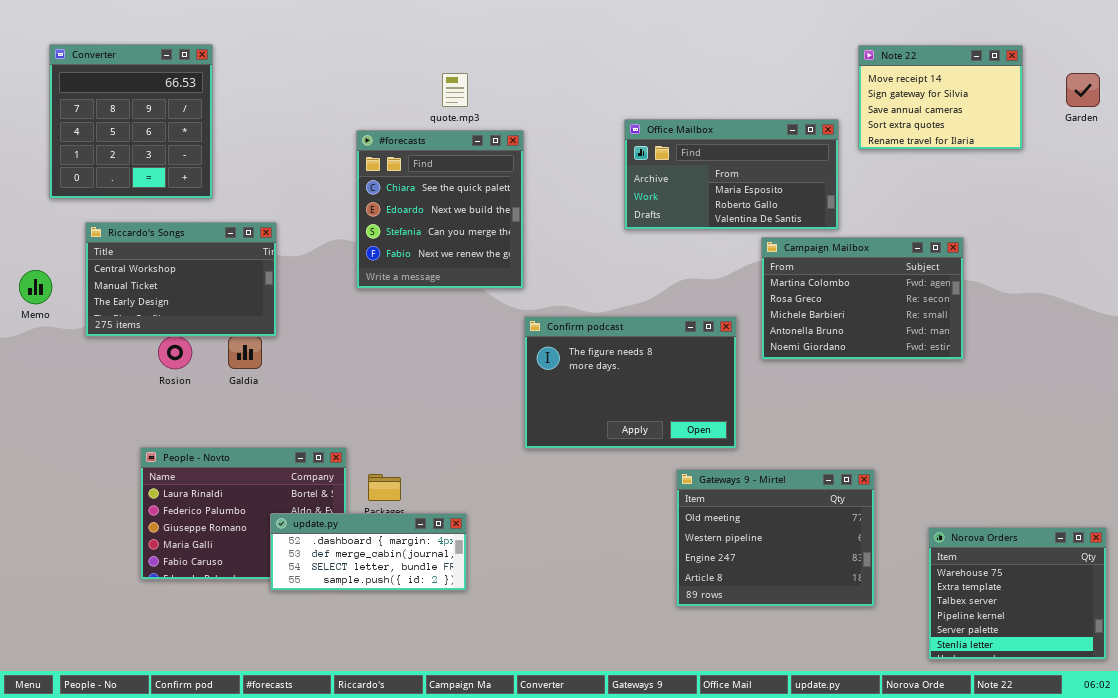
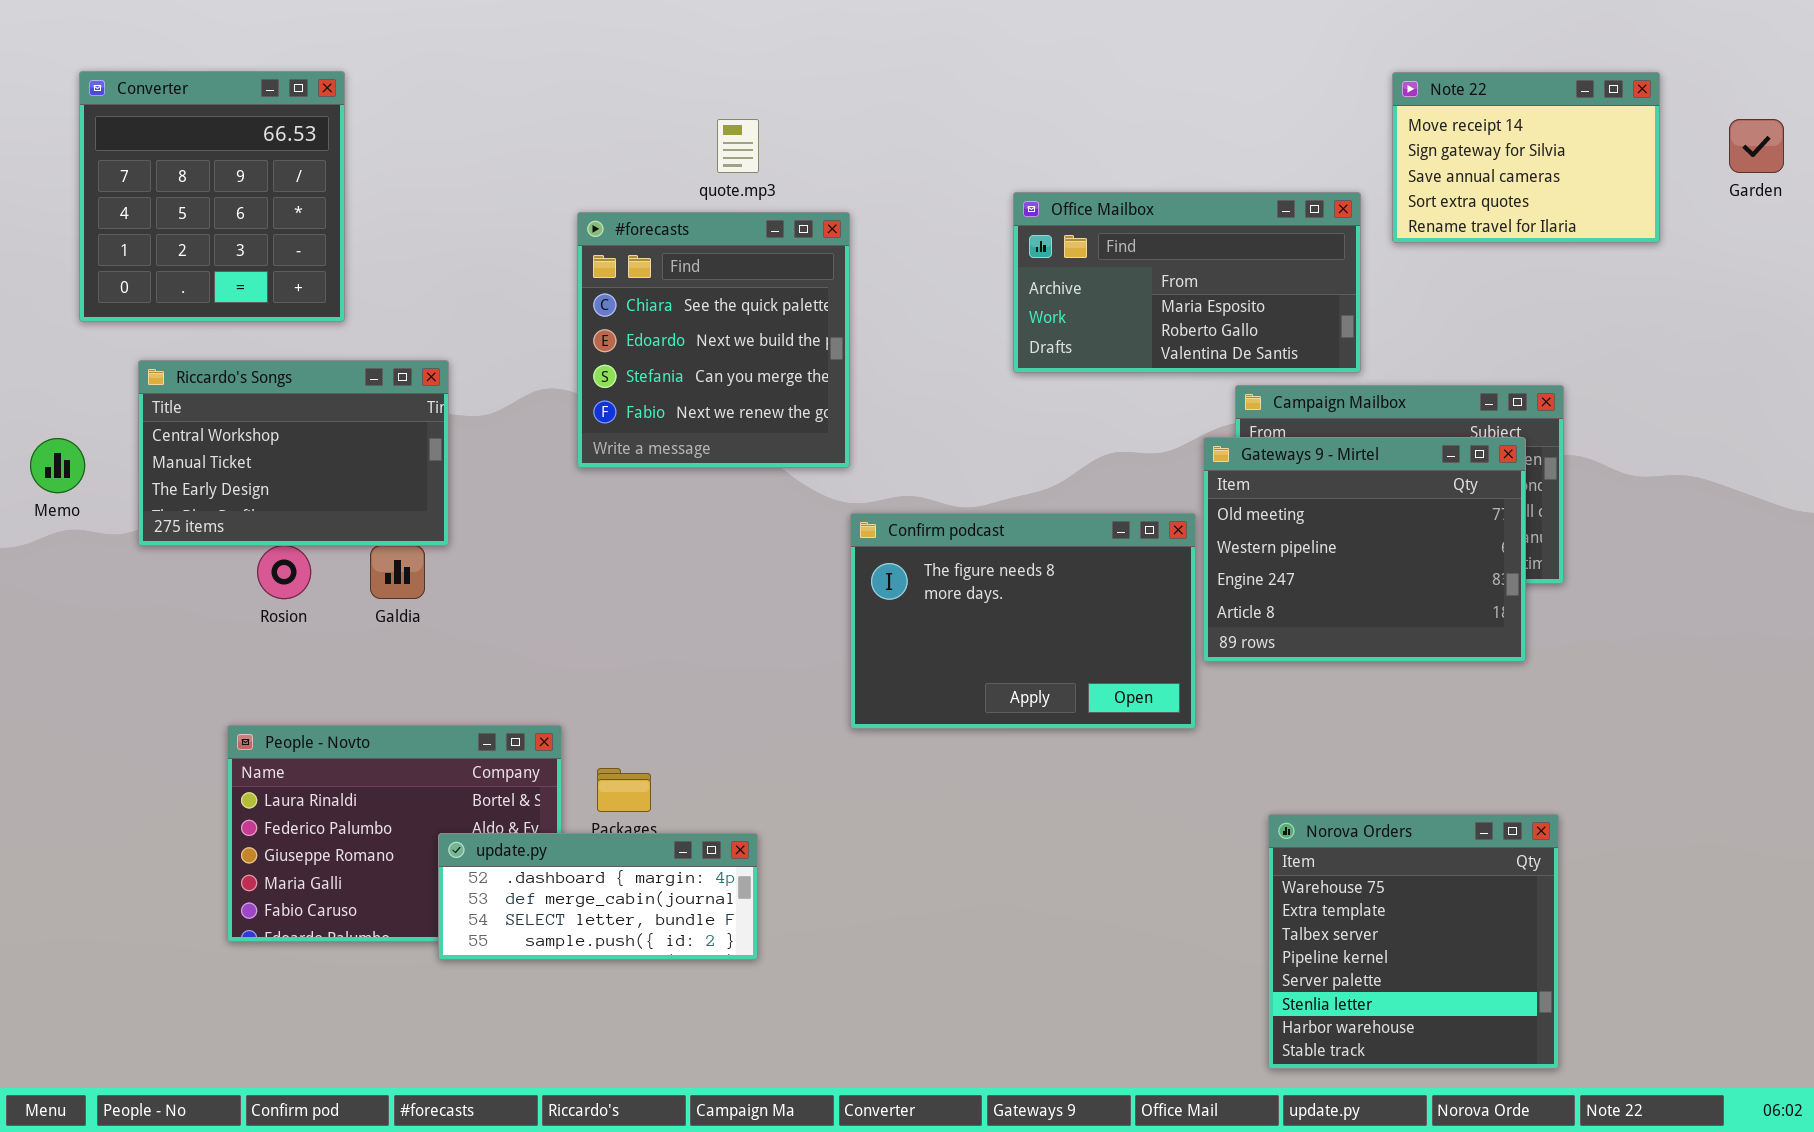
Gateways 9 - Mirtel: [676,469,875,607] -> [1203,437,1526,662], moved
Norova Orders: [928,527,1107,660] -> [1268,814,1559,1069], moved, resized

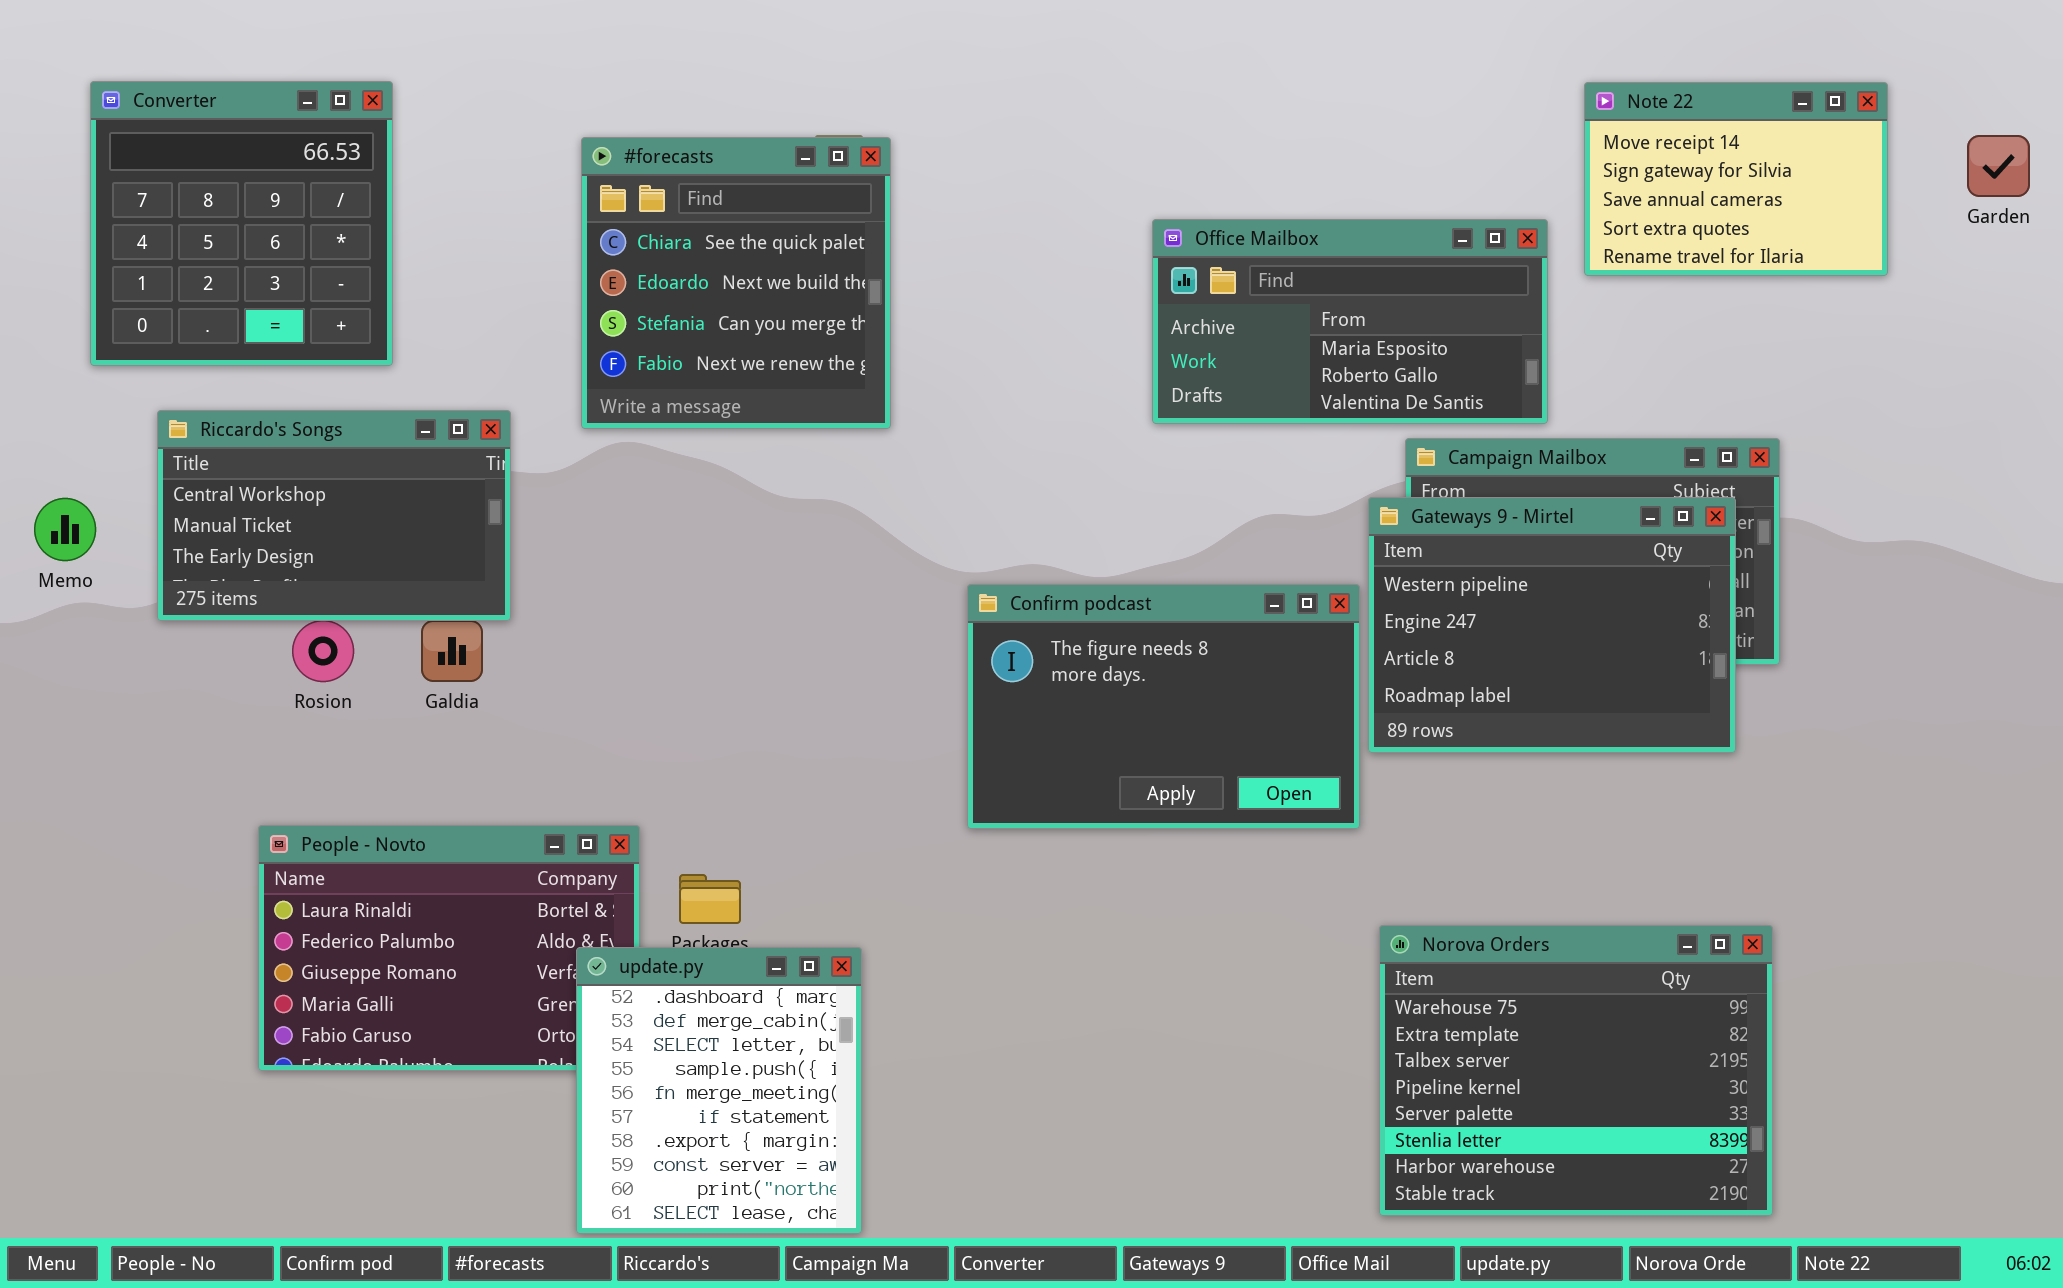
#forecasts: [577,212,850,468] -> [581,137,891,429], moved
Gateways 9 - Mirtel: [1203,437,1526,662] -> [1368,497,1736,753], scrolled down 1 row
Norova Orders: [1268,814,1559,1069] -> [1379,925,1773,1216], resized
update.py: [438,833,758,960] -> [576,947,862,1234], resized

